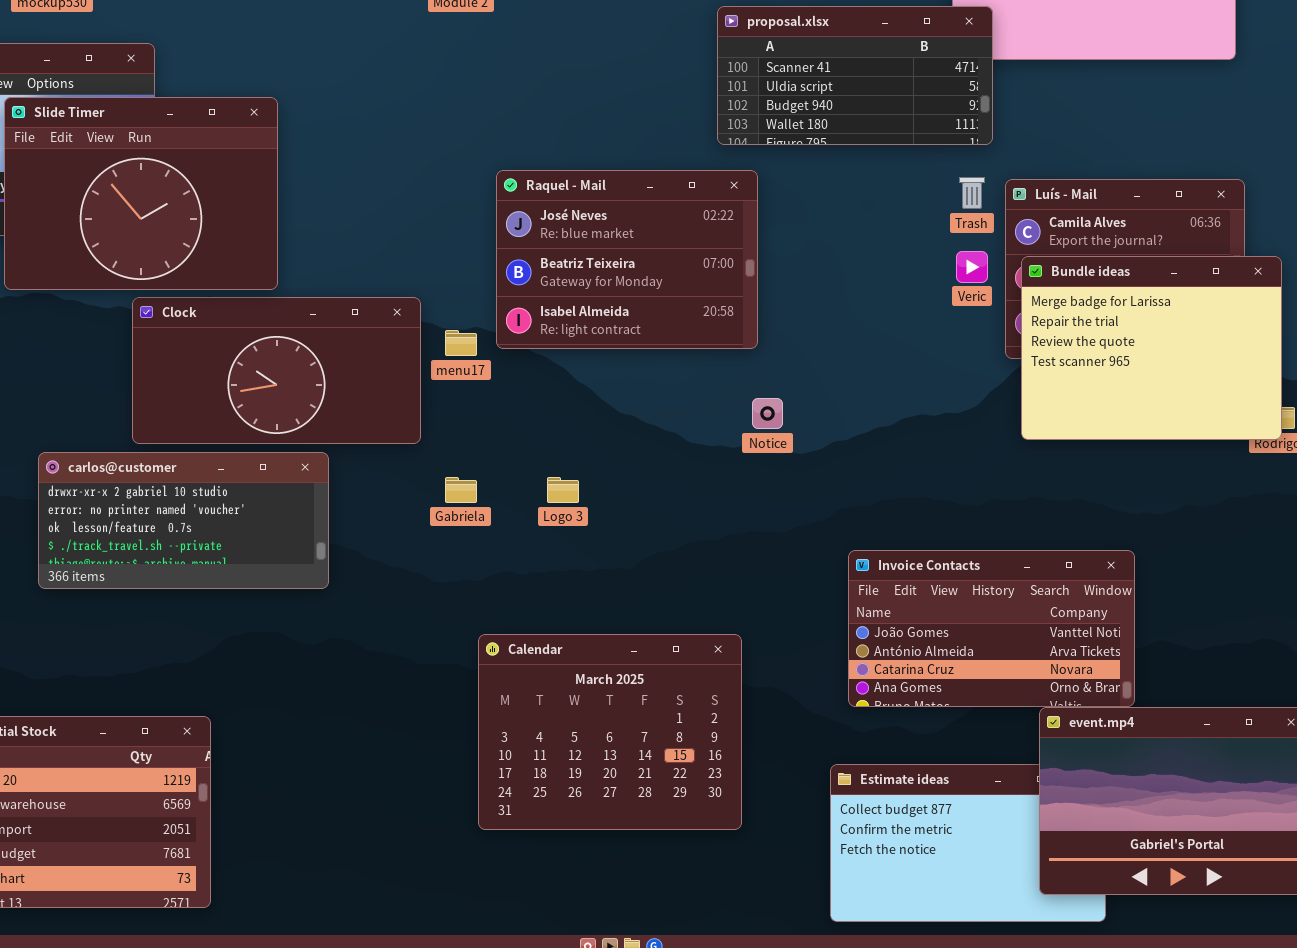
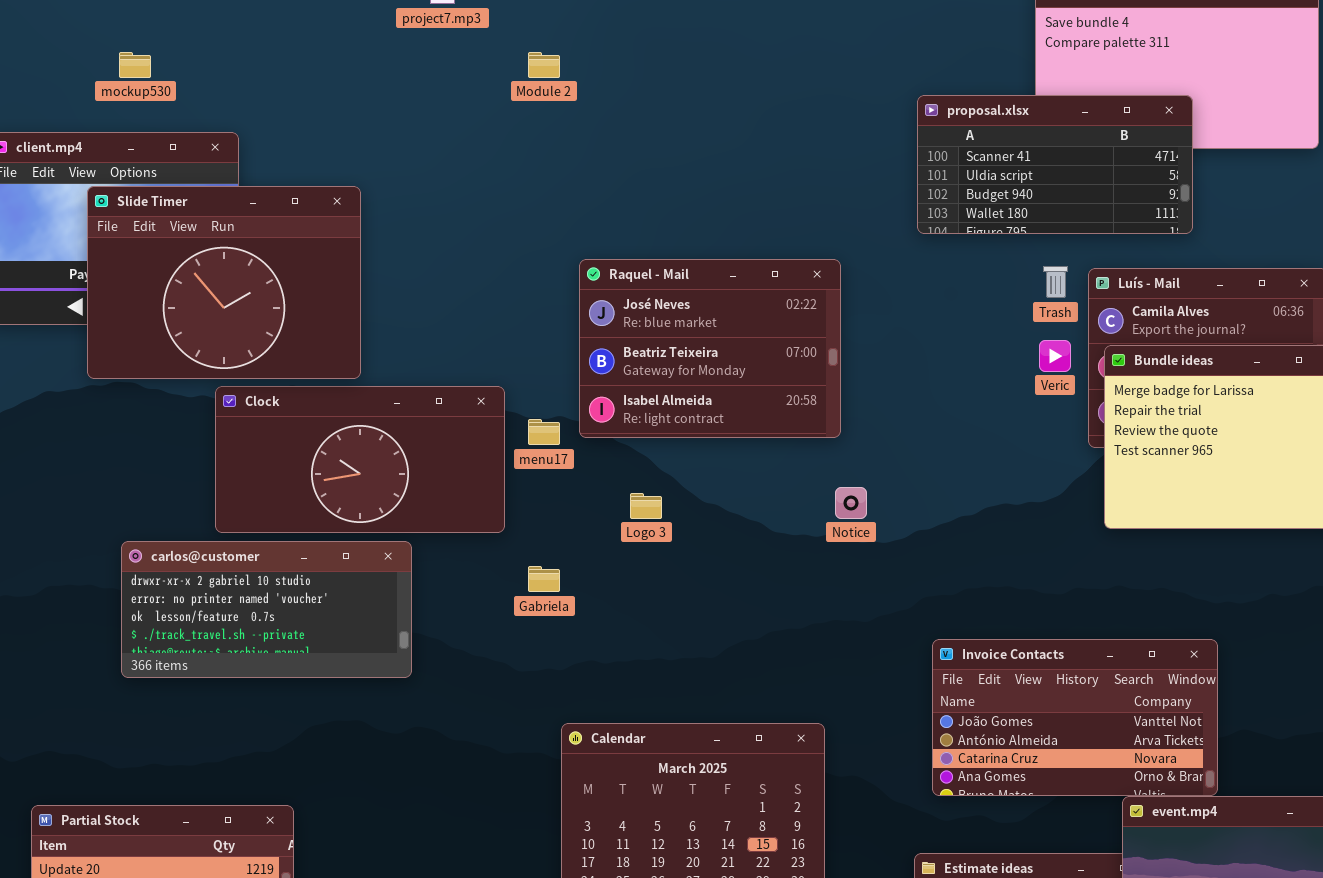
proposal.xlsx: [717,6,993,145] -> [917,95,1193,234], moved
Logo 3: [547,477,579,503] -> [630,493,662,519], moved

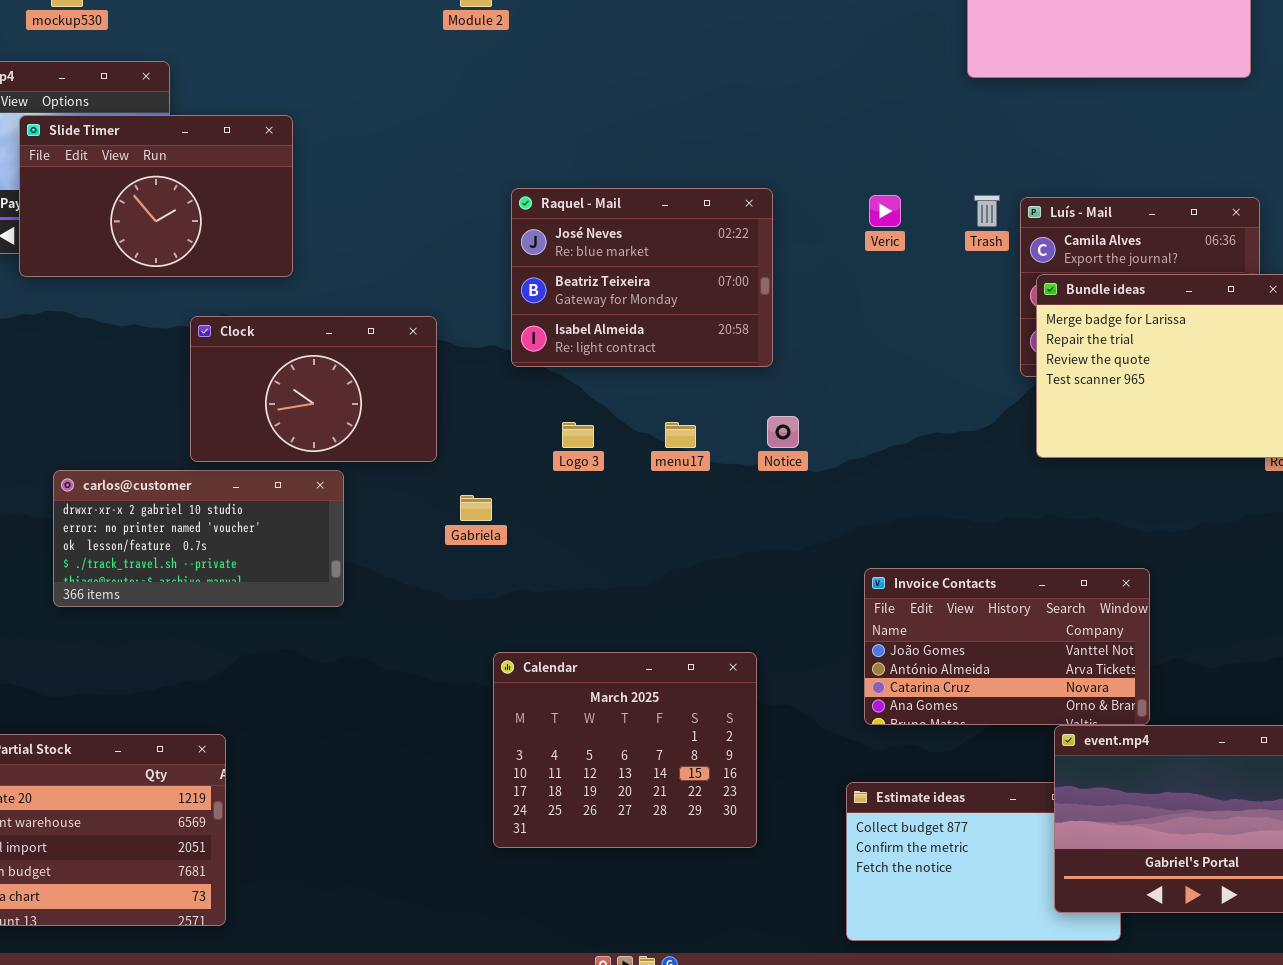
proposal.xlsx: [917,95,1193,234] -> none, closed
Slide Timer: [87,186,361,379] -> [19,115,293,277], resized
Veric: [1039,340,1071,372] -> [869,195,901,227], moved
Clock: [215,386,505,533] -> [190,316,437,462], resized
menu17: [528,419,560,445] -> [665,422,696,448], moved

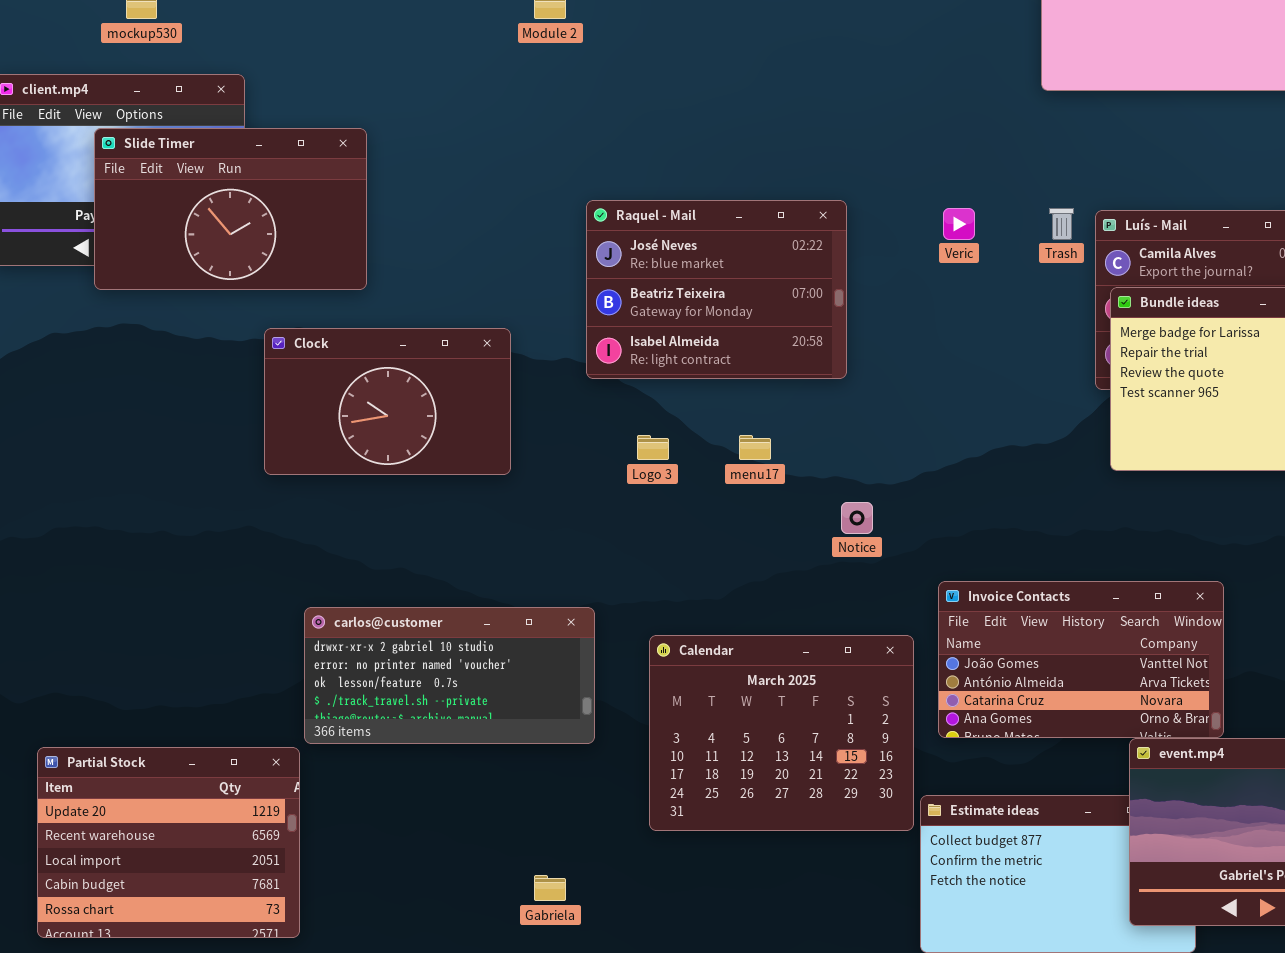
Notice: [767,416,799,448] -> [841,502,873,534], moved
carlos@customer: [53,470,344,607] -> [304,607,595,744], moved
Gabriela: [460,495,492,521] -> [534,875,566,901], moved
Calendar: [493,652,757,848] -> [649,635,914,831], moved

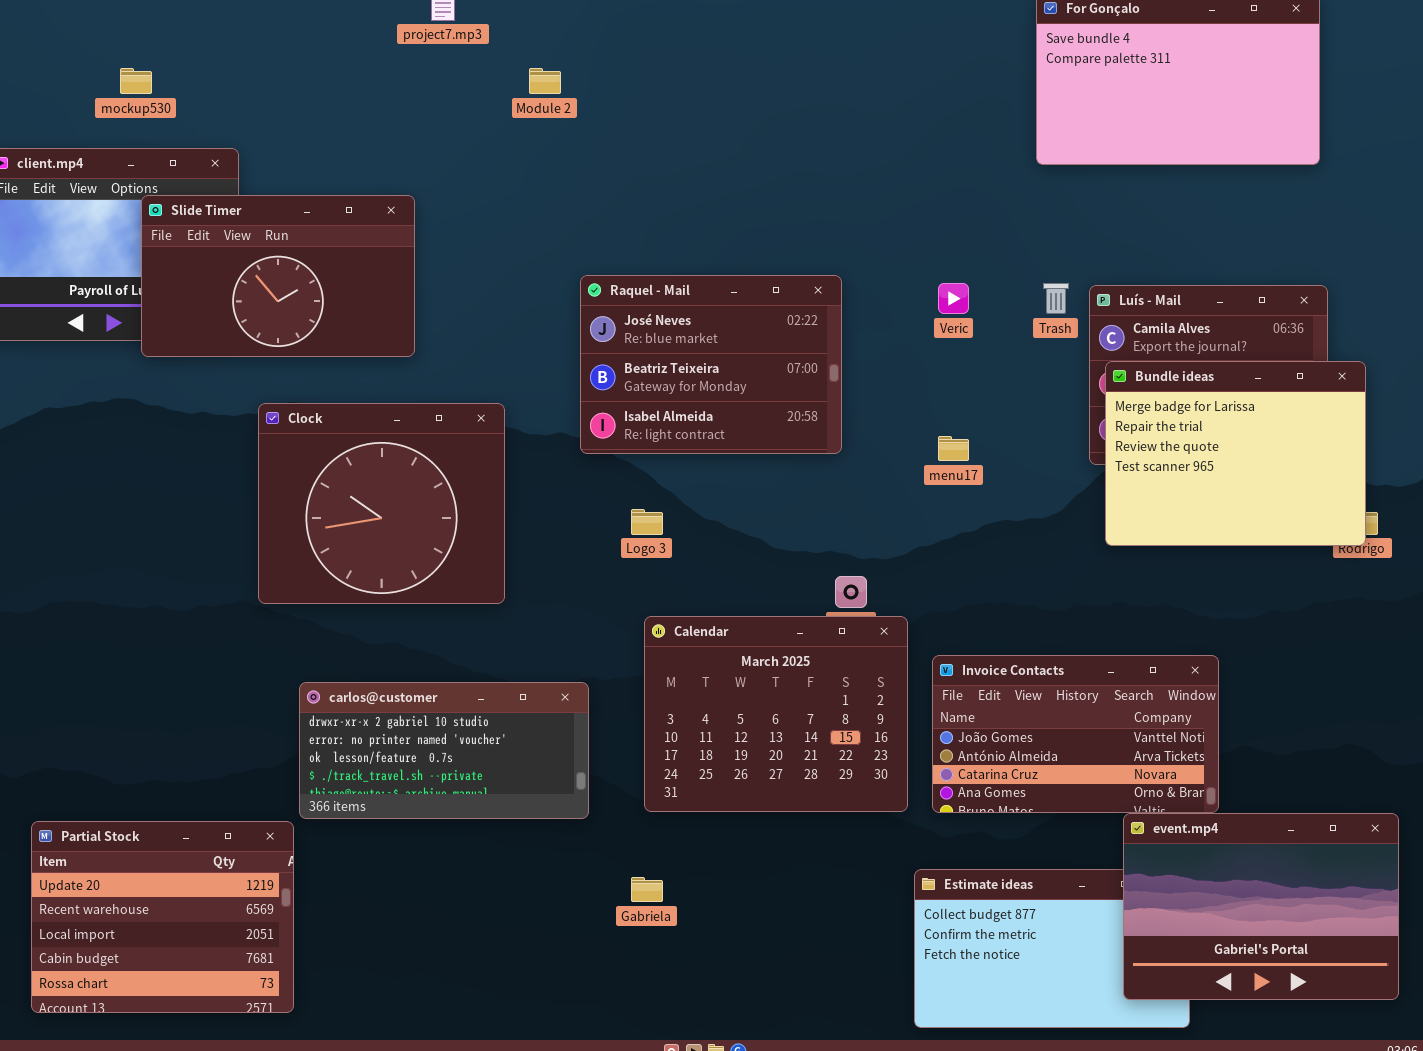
Slide Timer: [94,128,367,290] -> [141,195,415,357], moved
Clock: [264,328,511,475] -> [258,403,505,604], resized
menu17: [739,435,771,460] -> [938,436,969,461], moved
Calendar: [649,635,914,831] -> [644,616,908,812], moved
Gabriela: [534,875,566,901] -> [631,877,663,902], moved

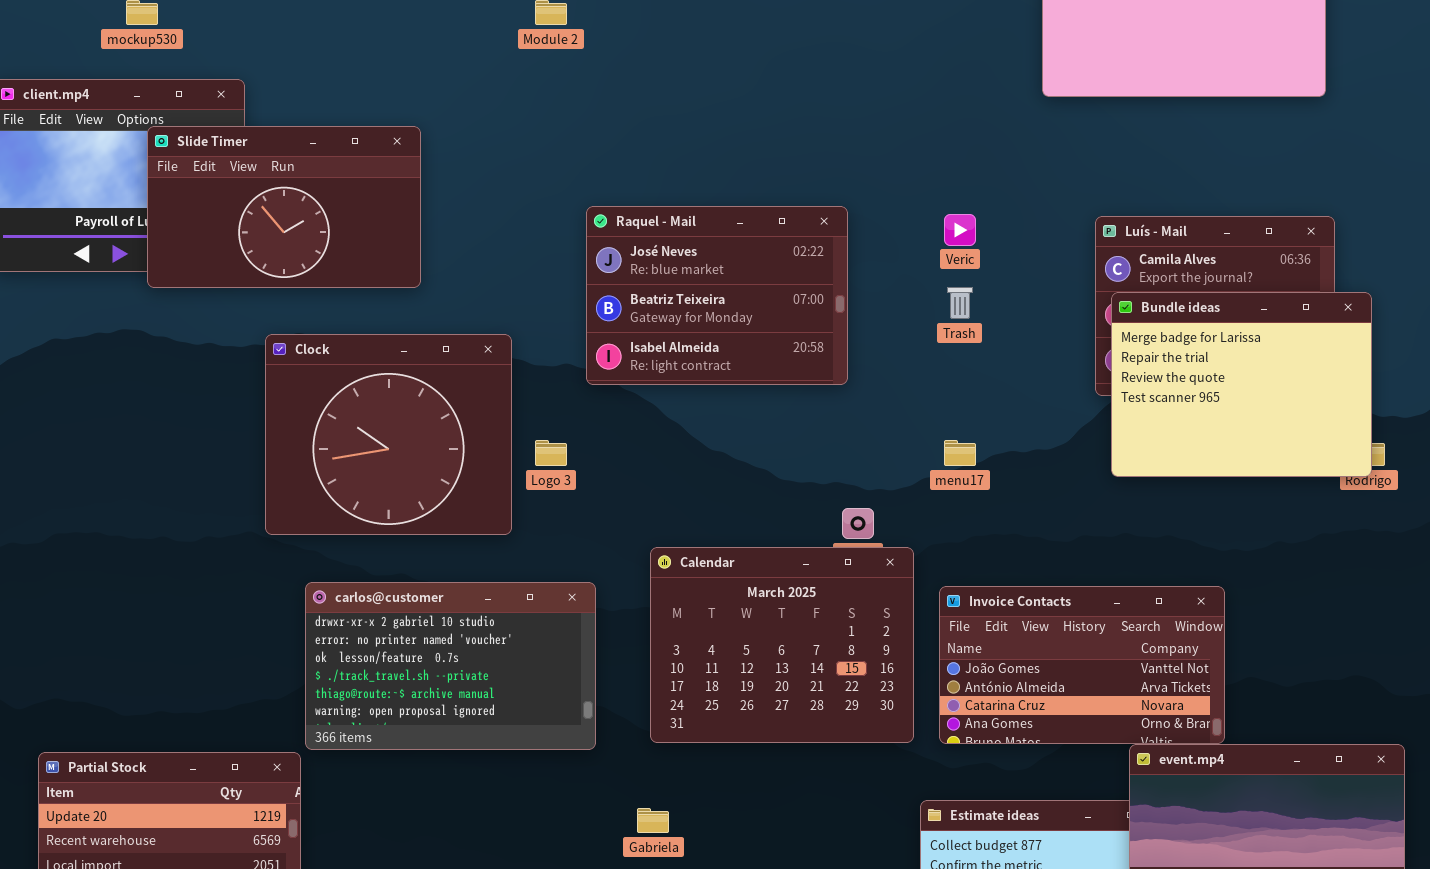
Trash: [1043,283,1069,314] -> [947,287,973,319], moved
menu17: [938,436,969,461] -> [944,440,976,466], moved
Logo 3: [631,509,663,535] -> [535,440,567,466], moved
carlos@customer: [299,682,589,819] -> [305,582,596,750], resized

